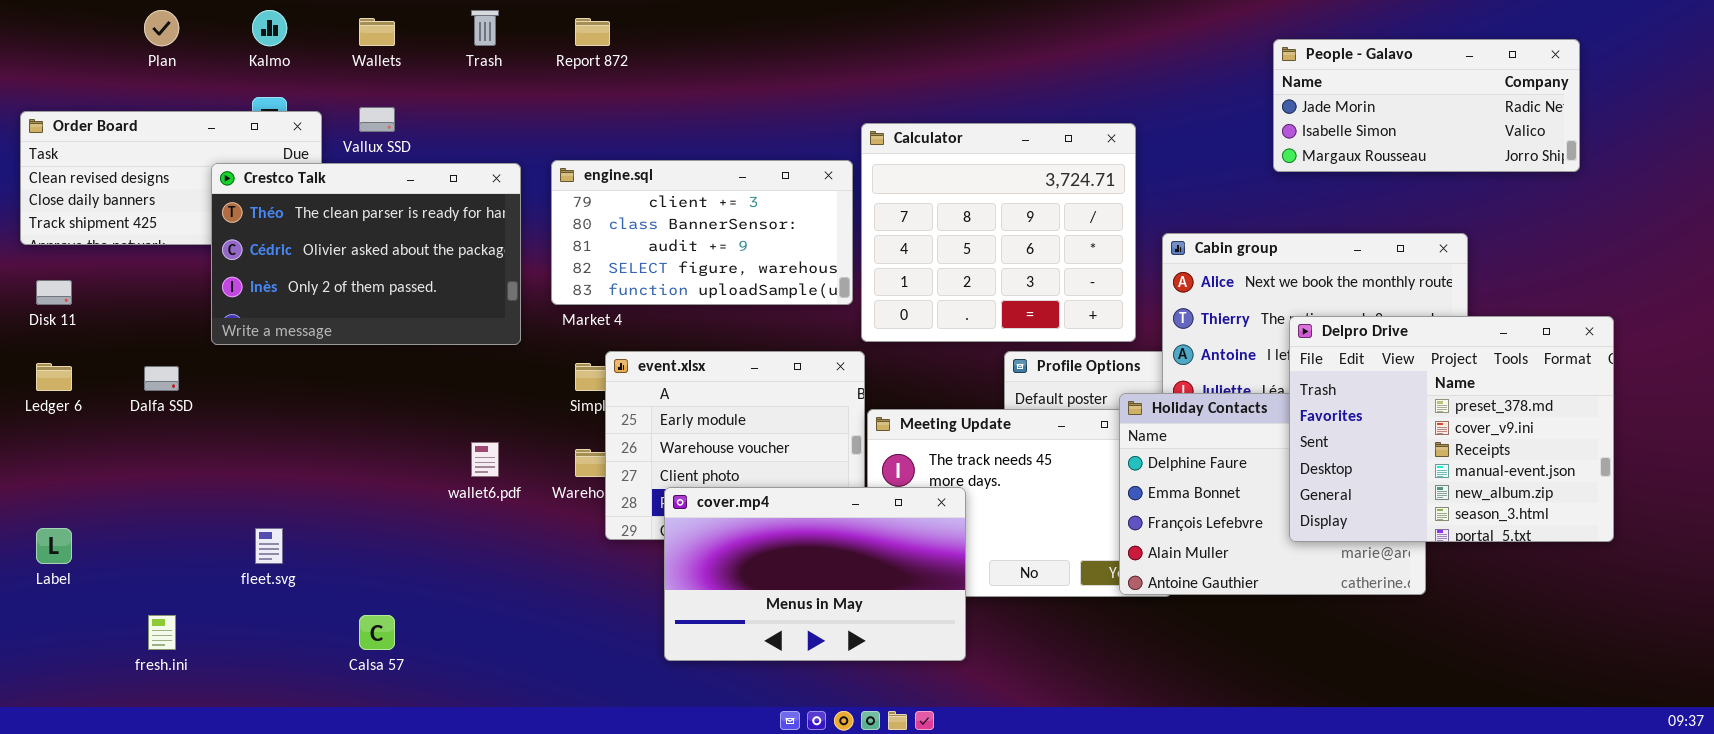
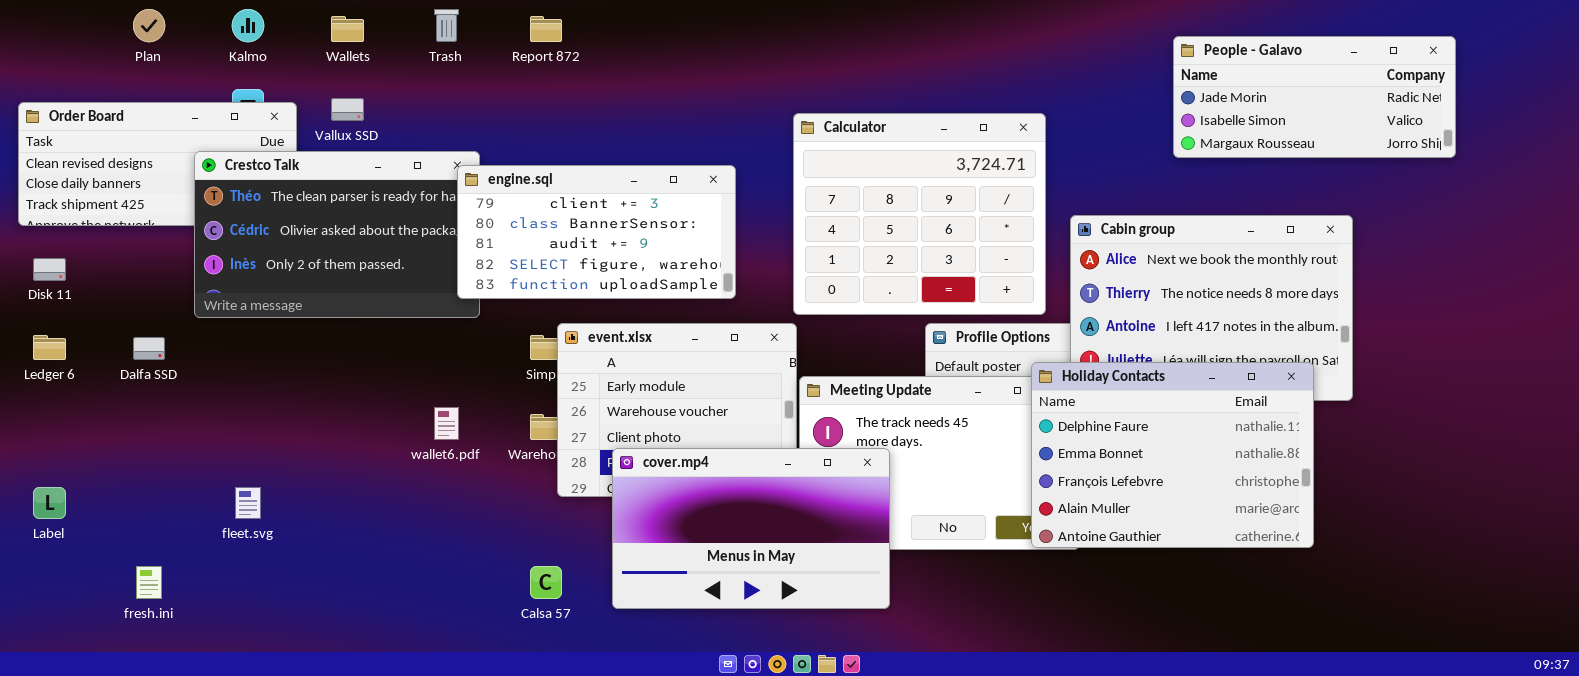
engine.sql: [551,160,853,305] -> [457,165,736,299], moved
Delpro Drive: [1289,316,1614,542] -> none, closed
Calsa 57: [359,615,395,650] -> [530,566,562,599], moved

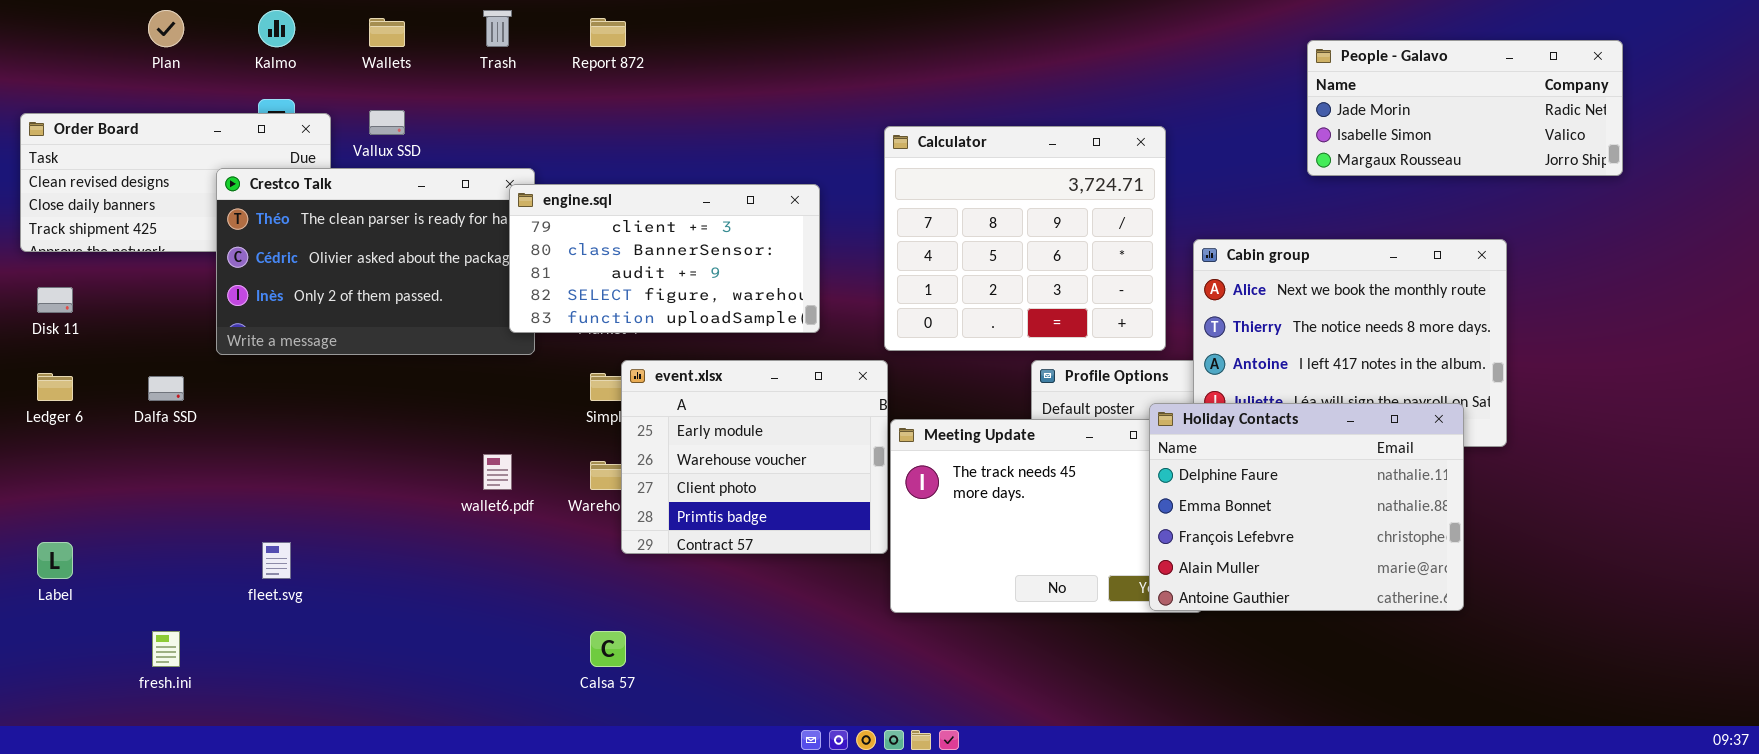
cover.mp4: [612,448,890,609] -> none, closed

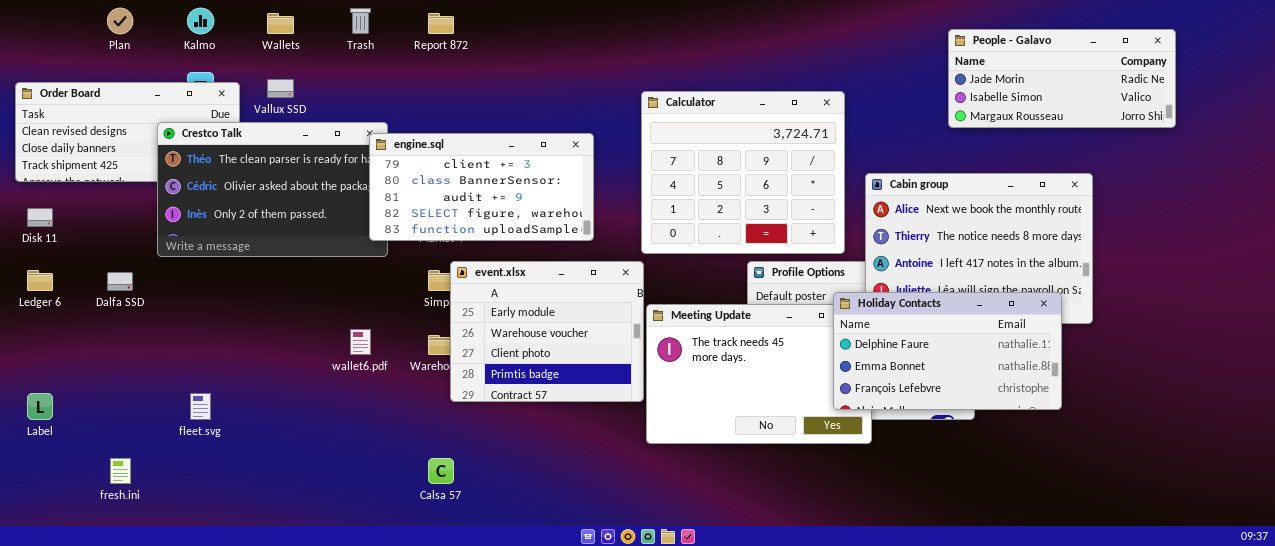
Holiday Contacts: [1149,403,1464,611] -> [833,292,1062,410], resized

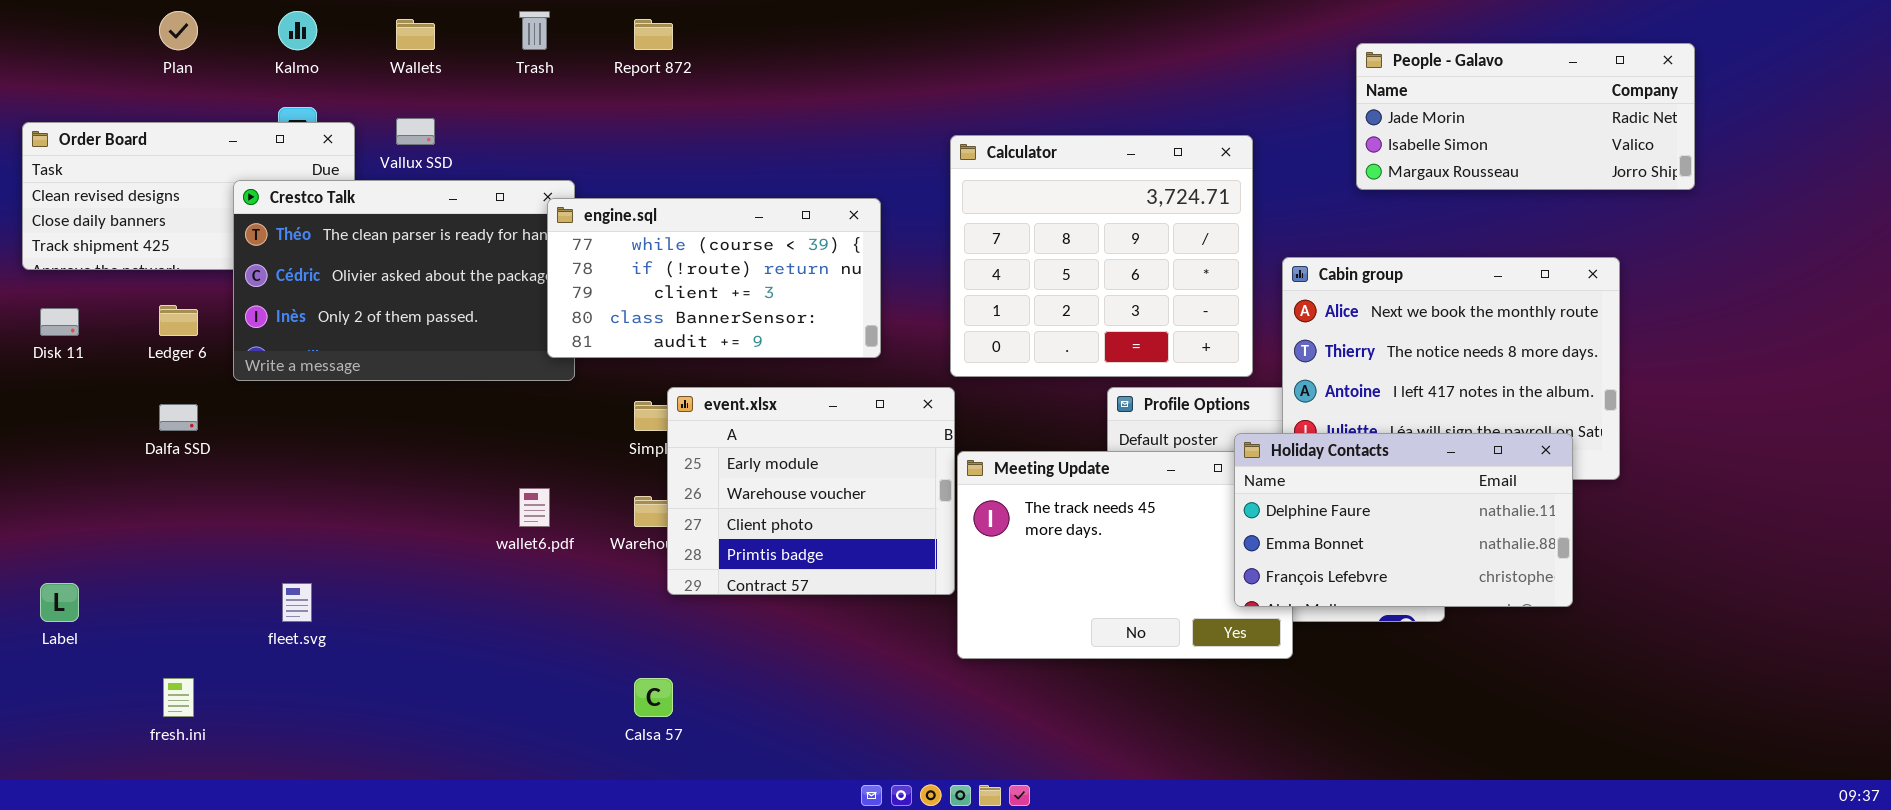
People - Galavo: [948,29,1176,128] -> [1356,43,1695,190], moved
engine.sql: [369,133,594,241] -> [547,198,881,358], scrolled up 2 rows
Ledger 6: [27,270,53,291] -> [159,305,198,336], moved

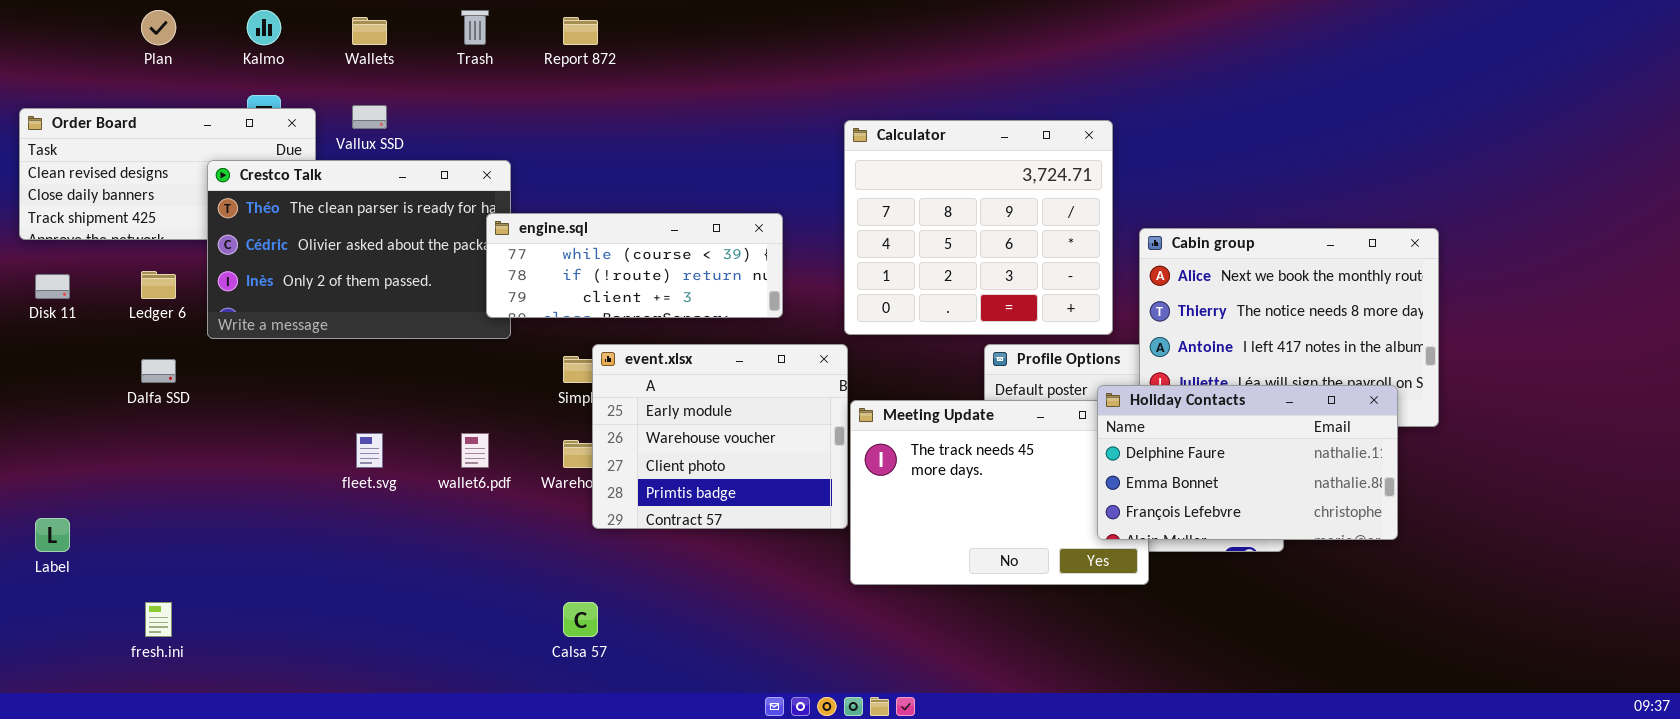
People - Galavo: [1356,43,1695,190] -> none, closed
engine.sql: [547,198,881,358] -> [486,213,783,318], resized
fleet.svg: [282,583,312,622] -> [356,433,383,468], moved

